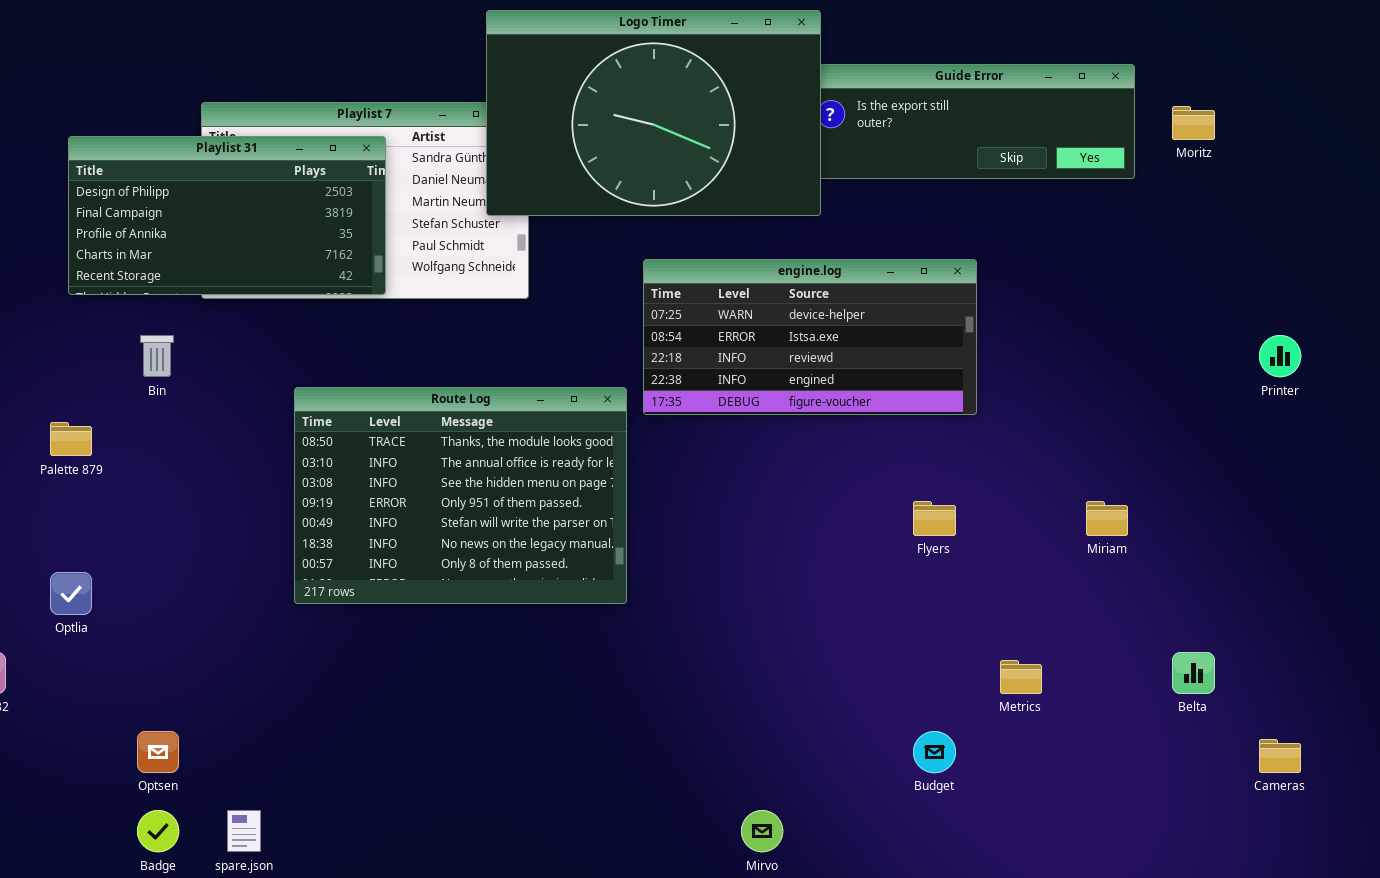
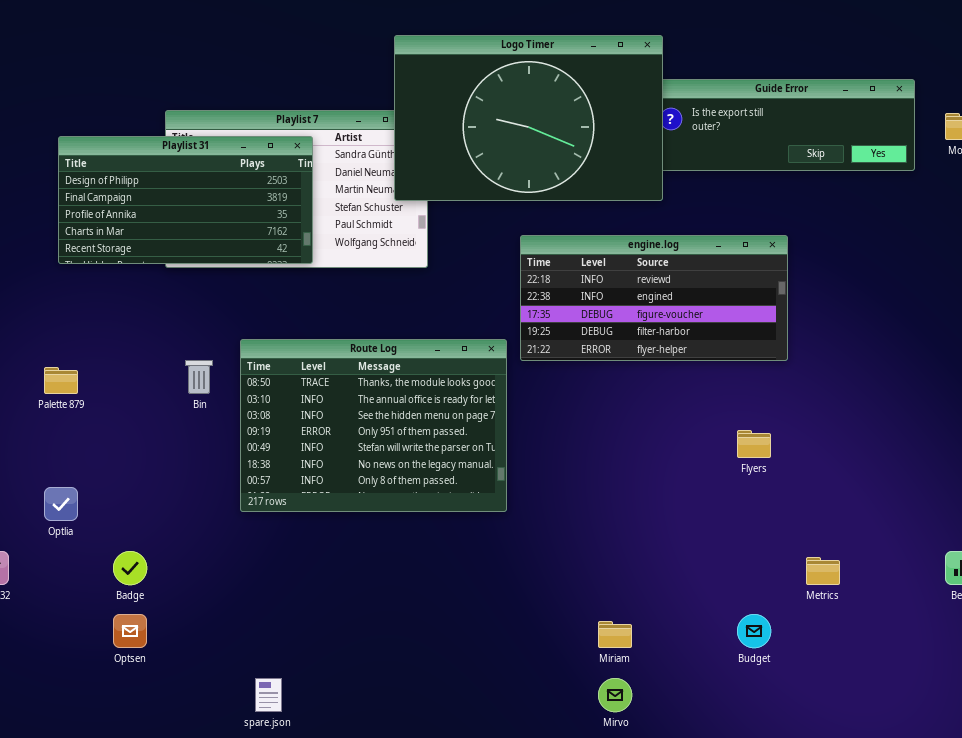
engine.log: [643,259,977,415] -> [520,235,788,361], scrolled down 2 rows
Bin: [140,335,174,377] -> [185,360,213,394], moved
Miriam: [1086,501,1128,536] -> [598,621,632,648], moved
Badge: [137,810,179,852] -> [113,551,147,585], moved
spare.json: [227,810,261,852] -> [255,678,282,712], moved

